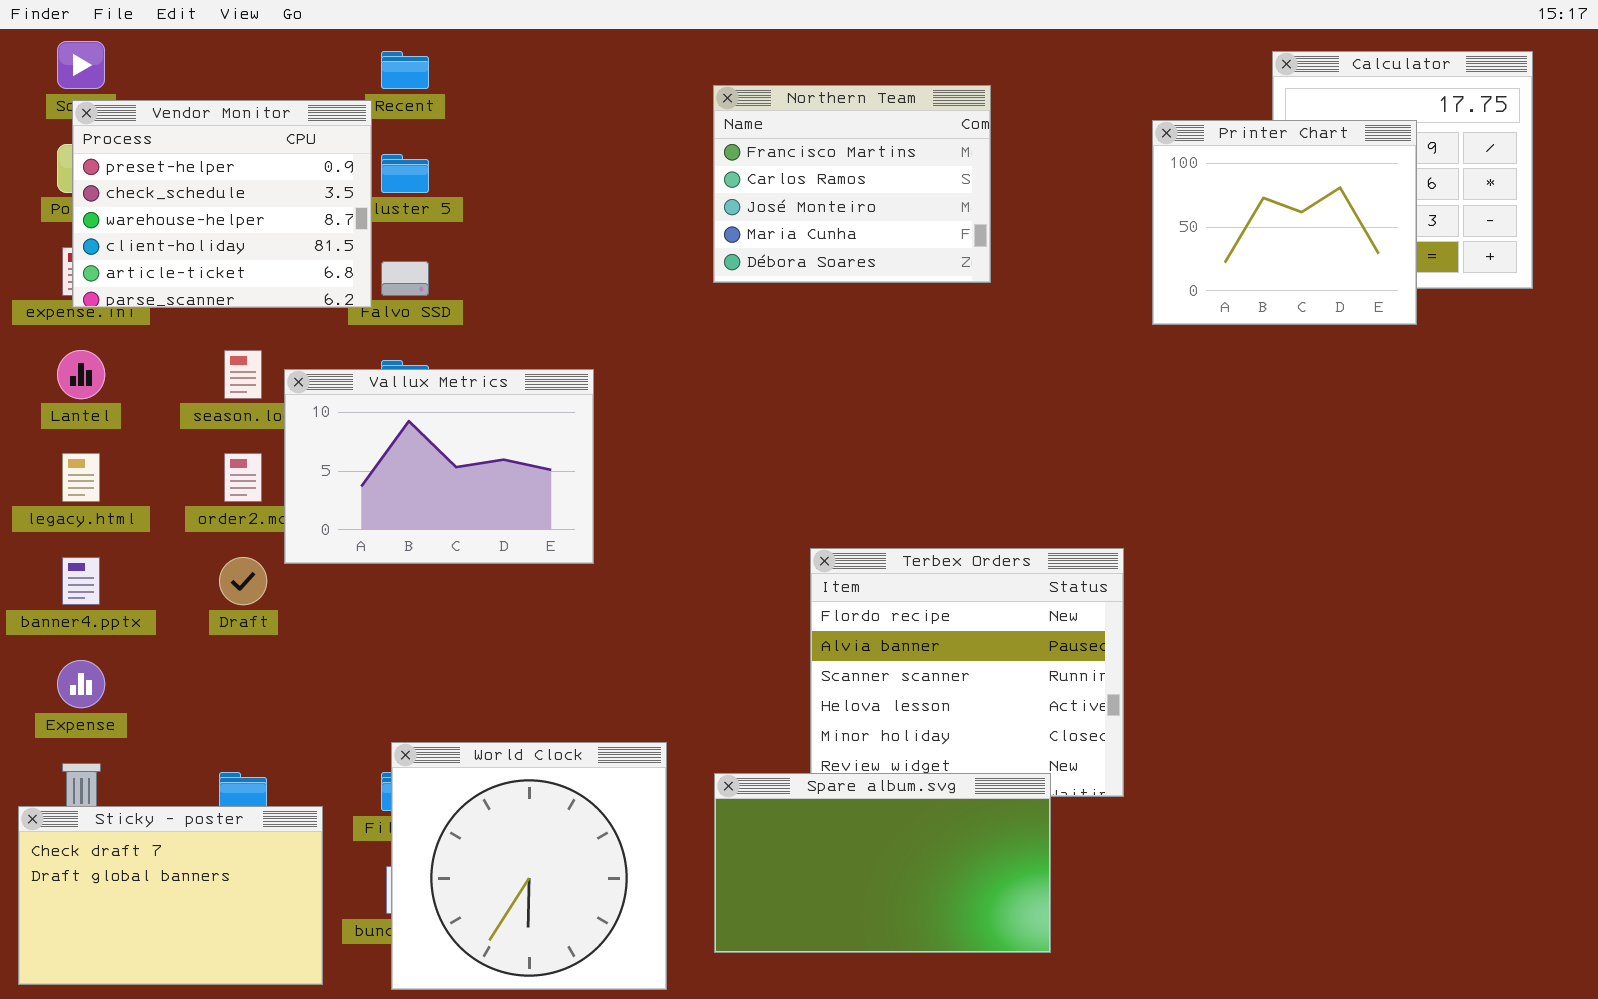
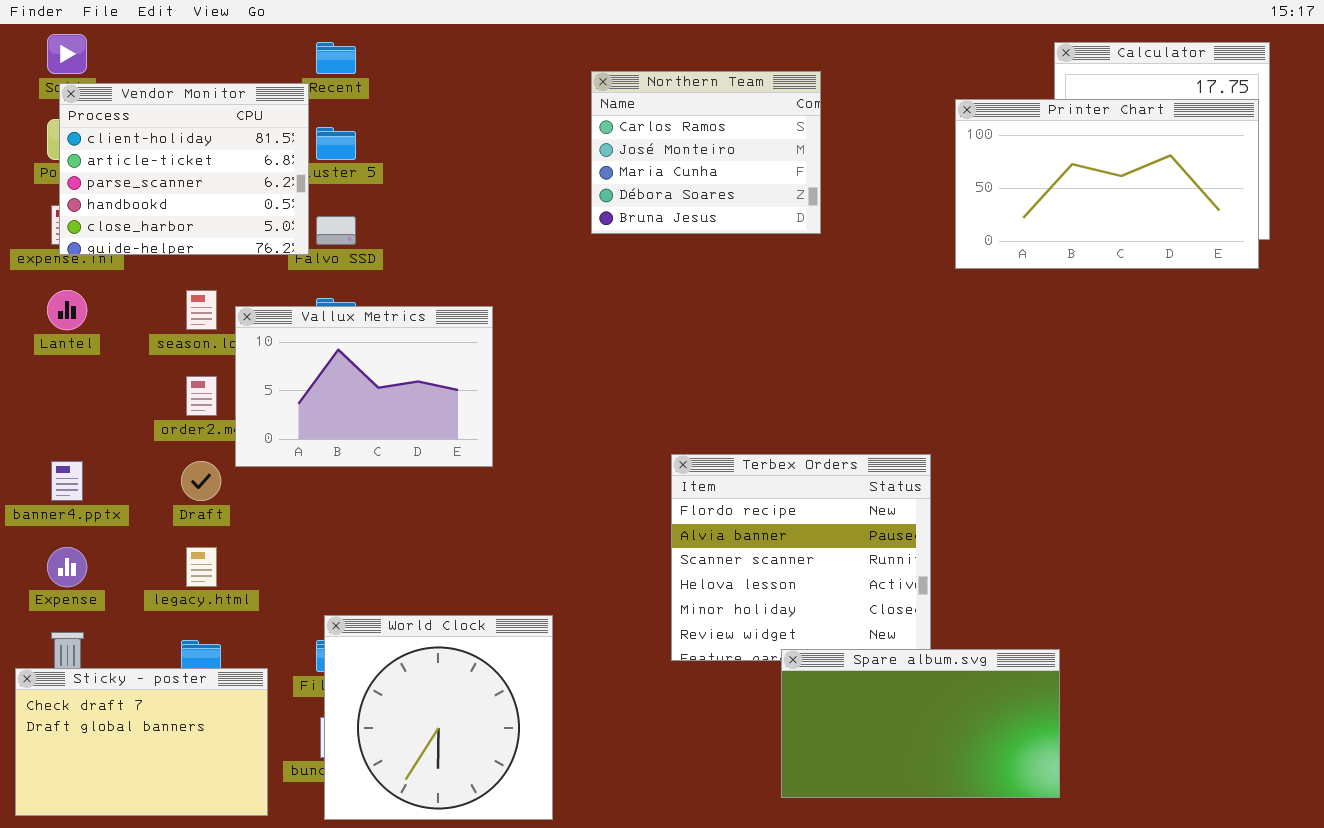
Northern Team: [713,85,991,283] -> [591,71,821,234], scrolled down 1 row
Vendor Monitor: [72,100,372,308] -> [59,83,309,255], scrolled down 3 rows
Printer Chart: [1152,120,1417,325] -> [955,99,1259,269], resized
legacy.html: [62,453,100,502] -> [186,547,217,587], moved
Spare album.svg: [714,773,1051,953] -> [781,649,1060,798], moved

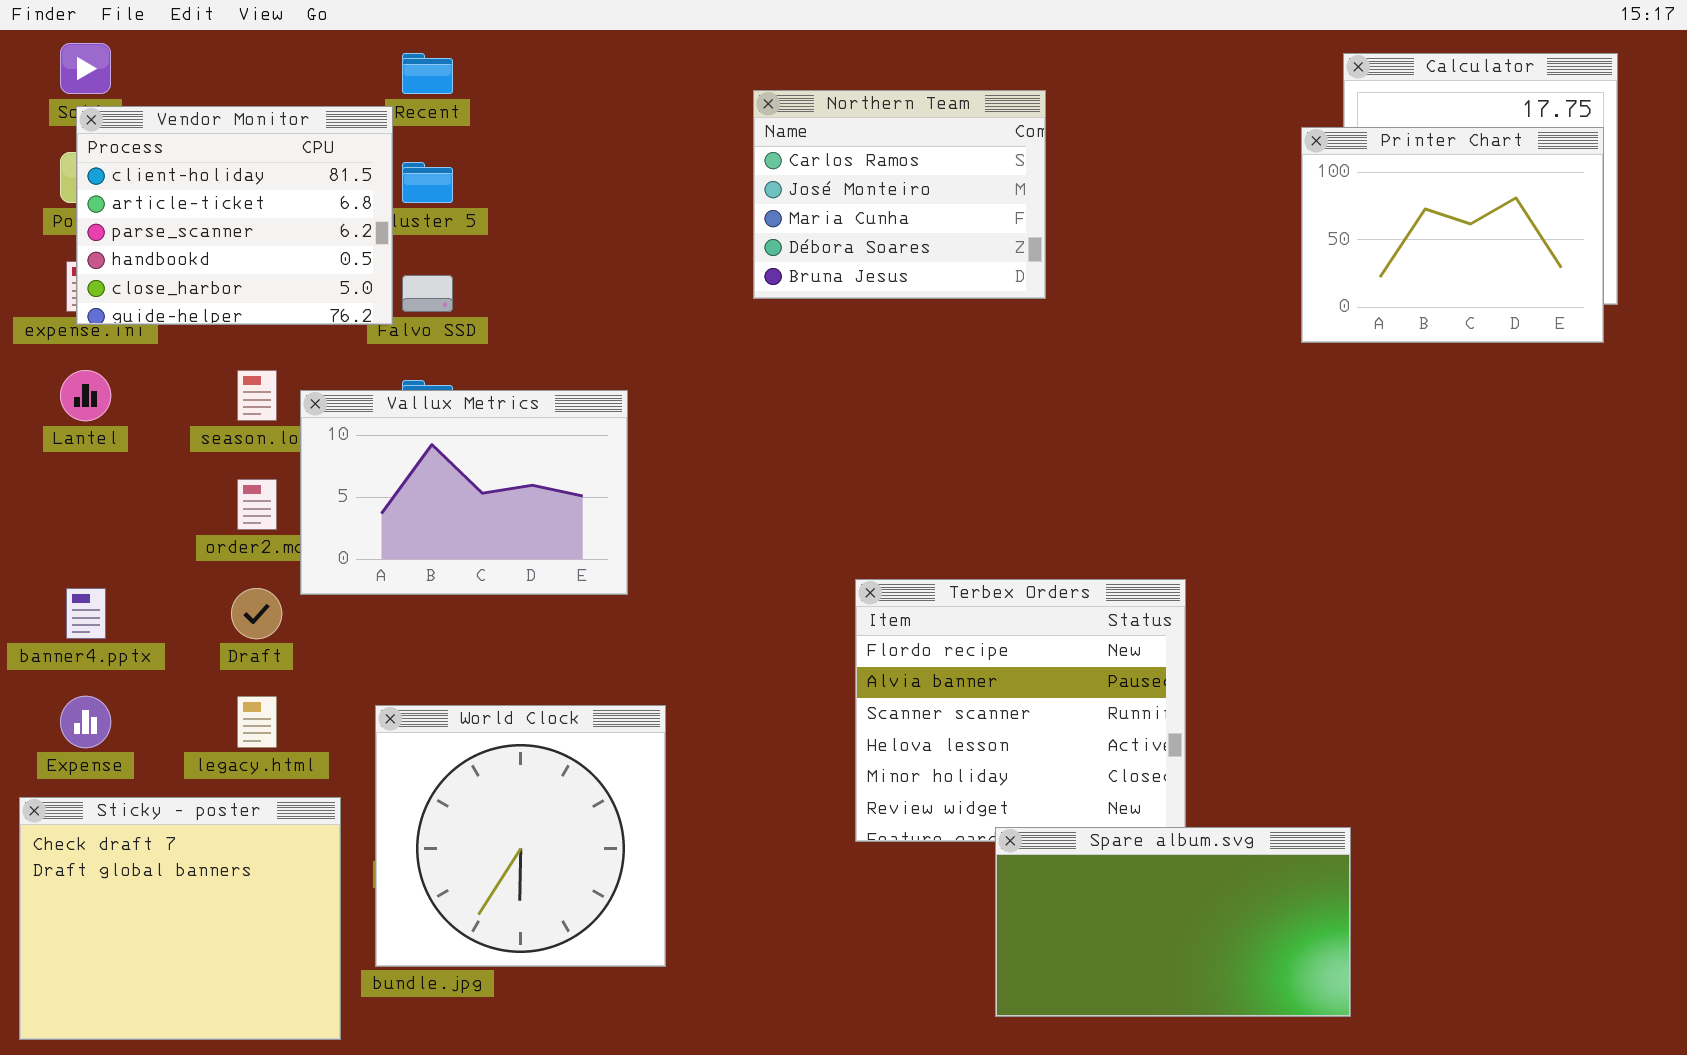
Printer Chart: [955,99,1259,269] -> [1301,127,1604,343], resized
World Clock: [324,615,553,820] -> [375,705,666,967], moved
Sticky - poster: [15,668,268,816] -> [19,797,341,1040], resized

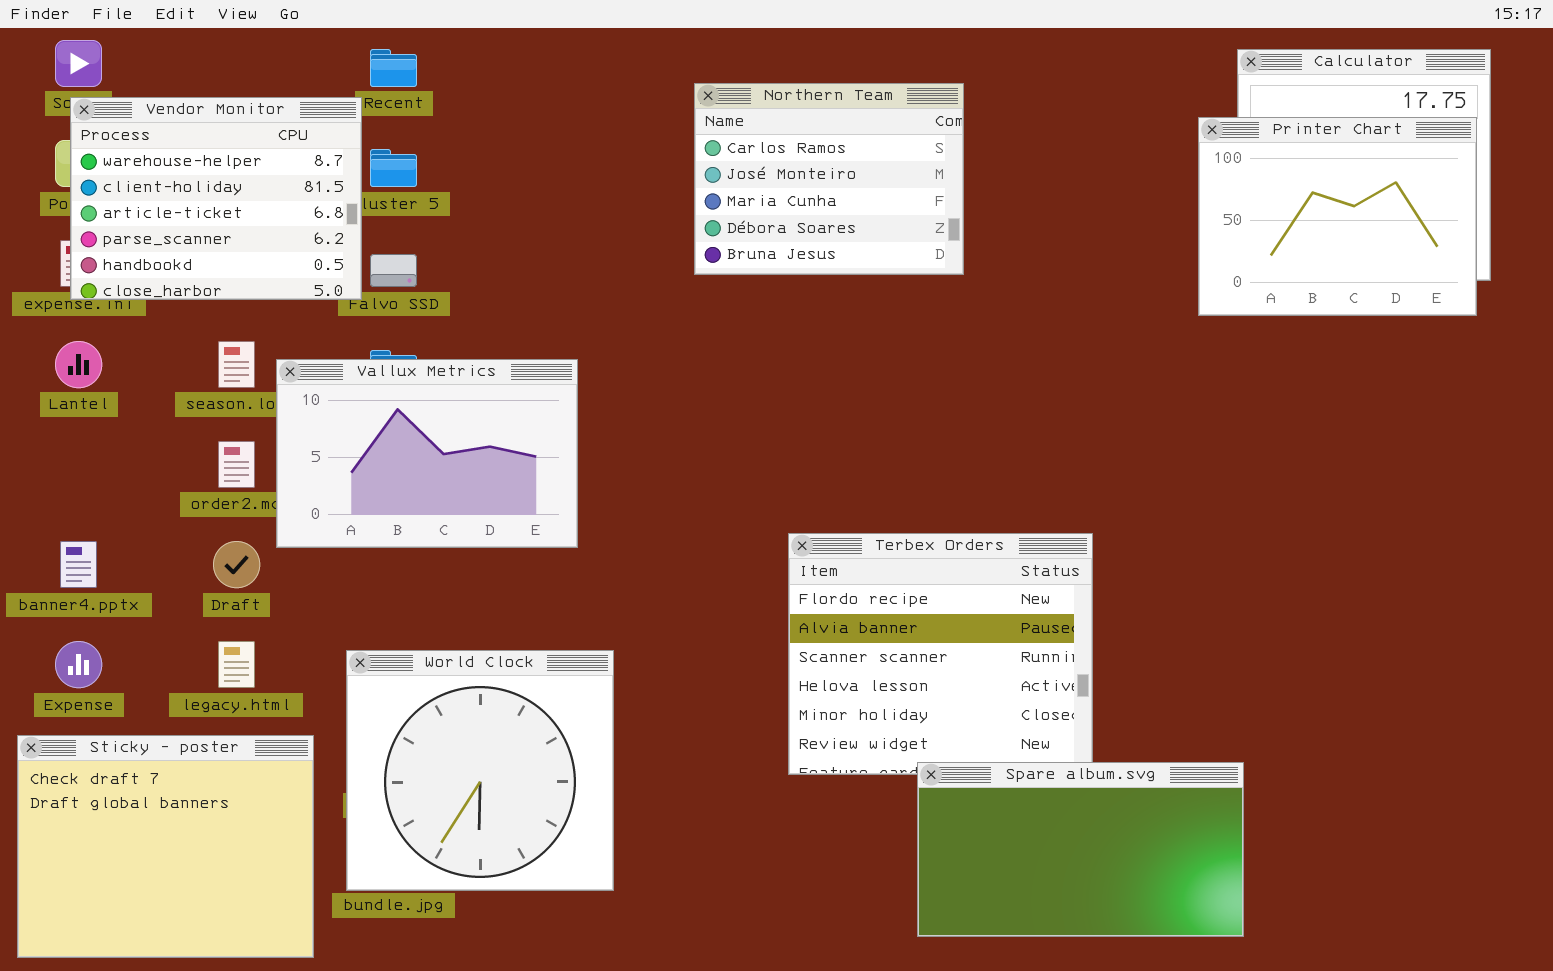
Vendor Monitor: [76,106,393,325] -> [70,97,362,300], scrolled up 1 row

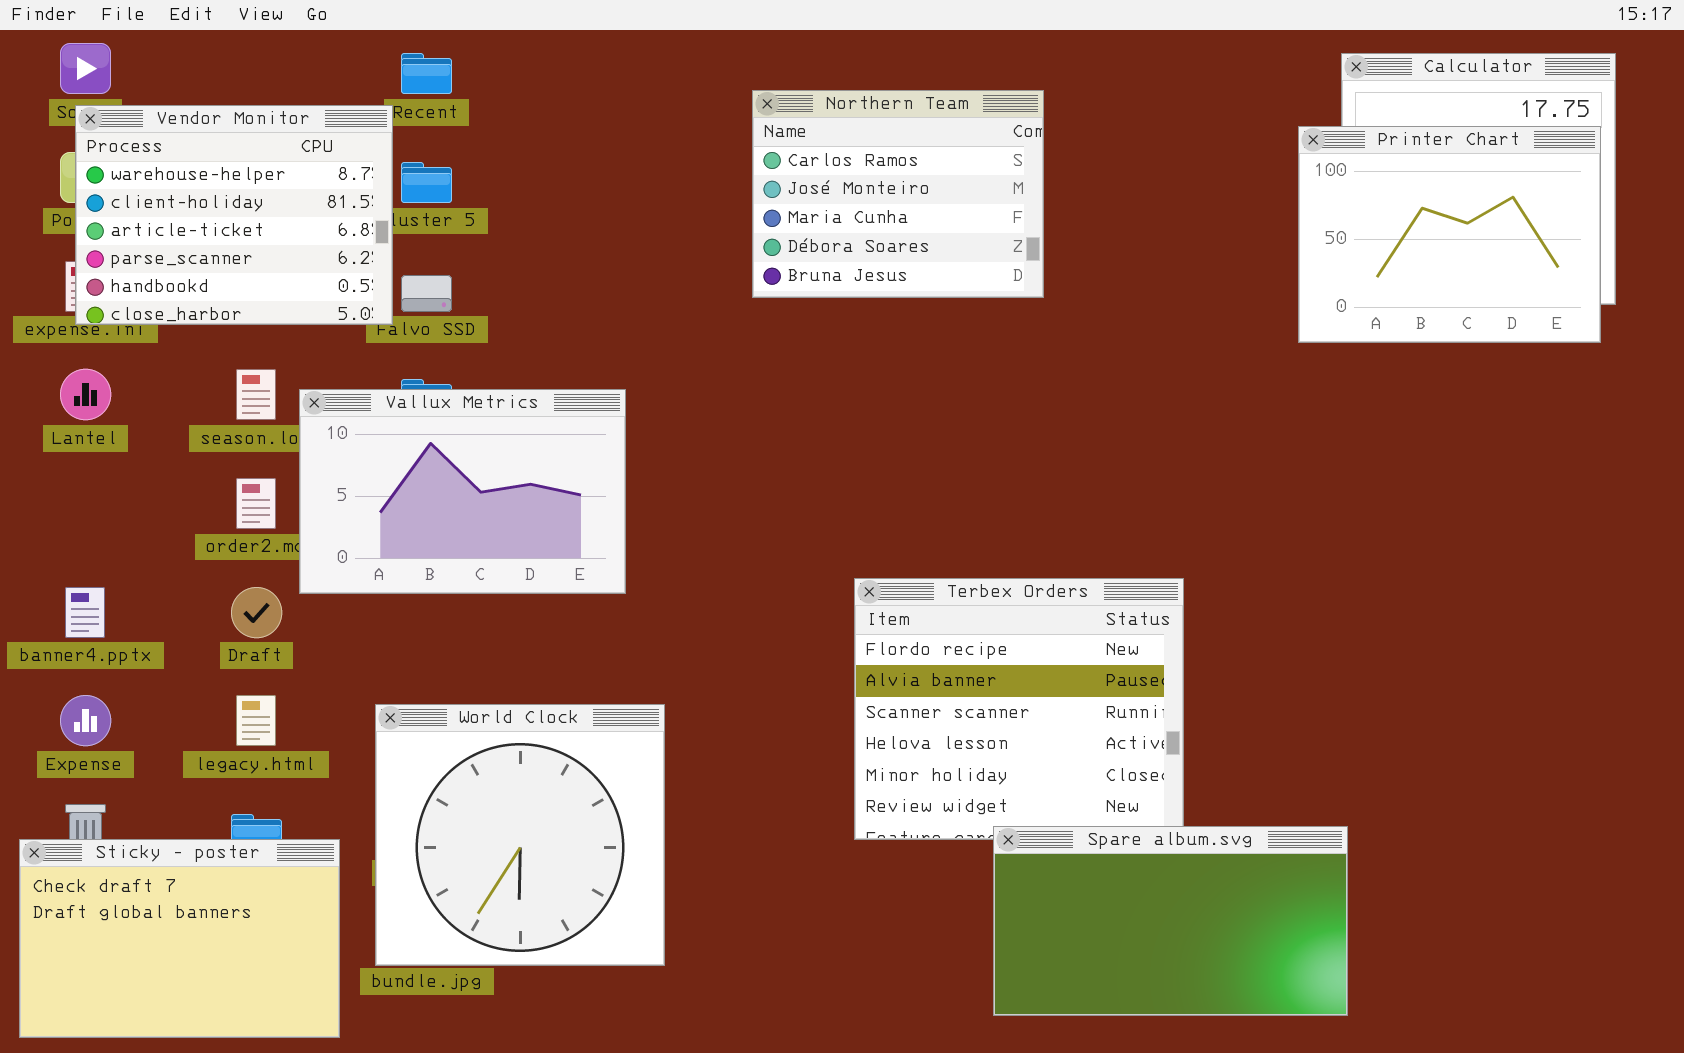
Sticky - poster: [17,735,314,958] -> [19,839,340,1038], resized

